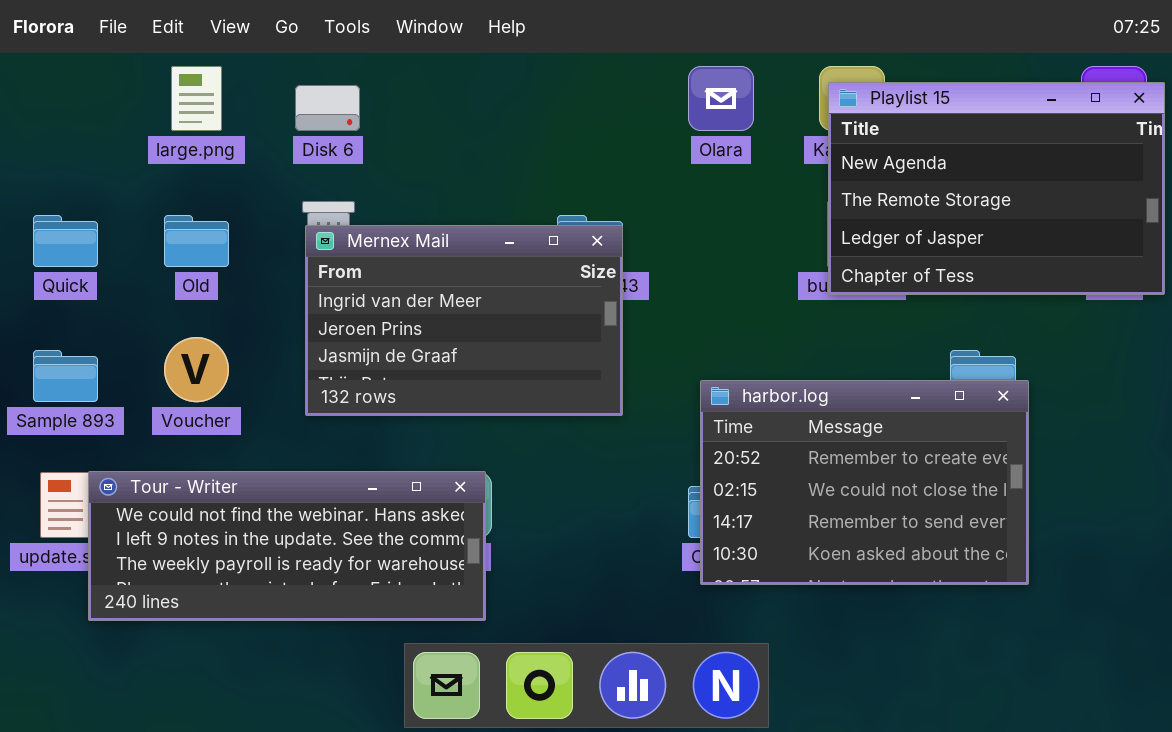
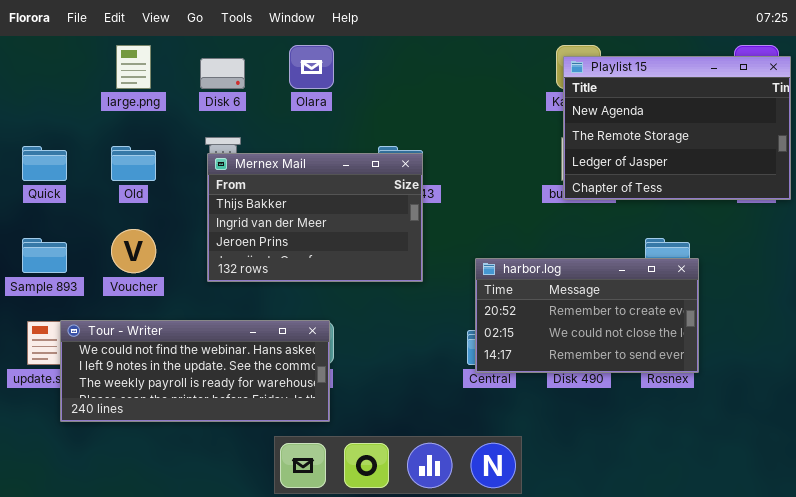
Olara: [688,66,754,131] -> [289,45,334,89], moved
Mernex Mail: [305,225,623,416] -> [207,153,423,282], scrolled up 1 row
harbor.log: [700,380,1029,585] -> [475,258,699,373], resized

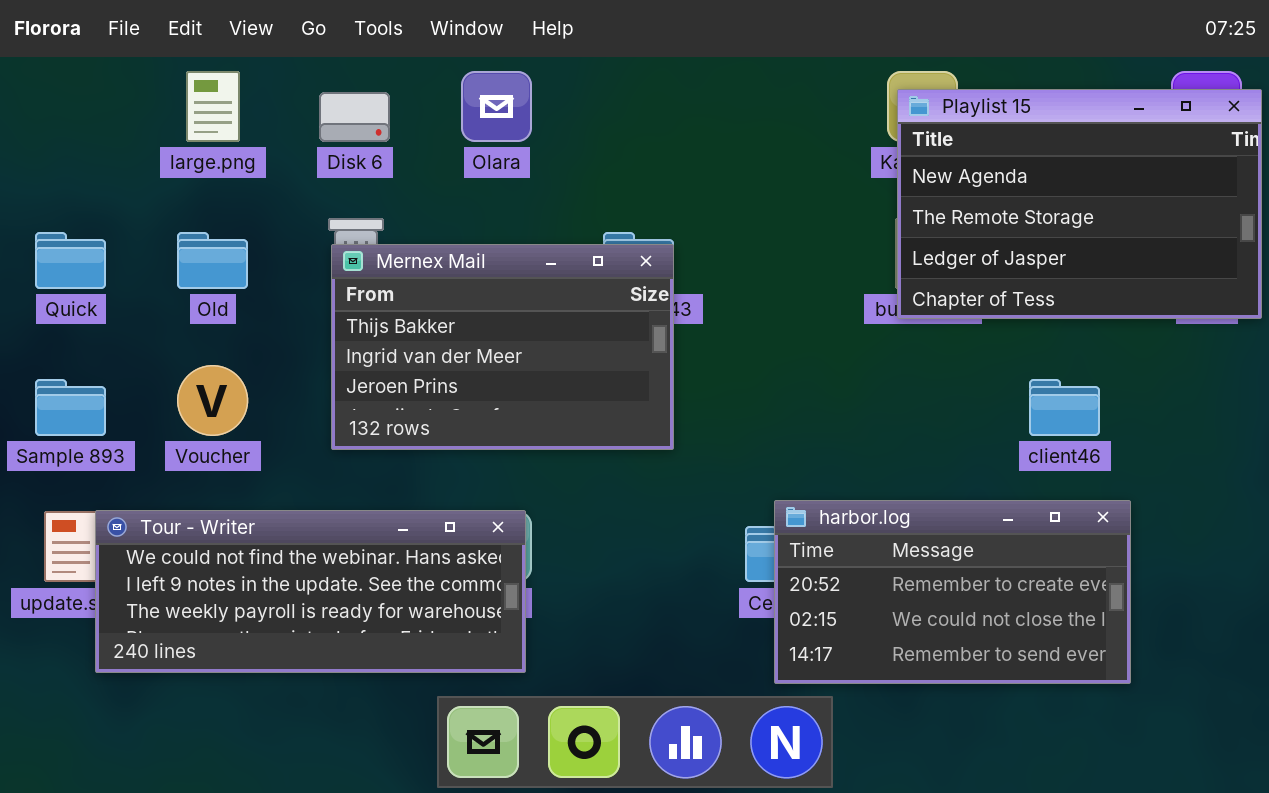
harbor.log: [475,258,699,373] -> [774,500,1131,684], moved

